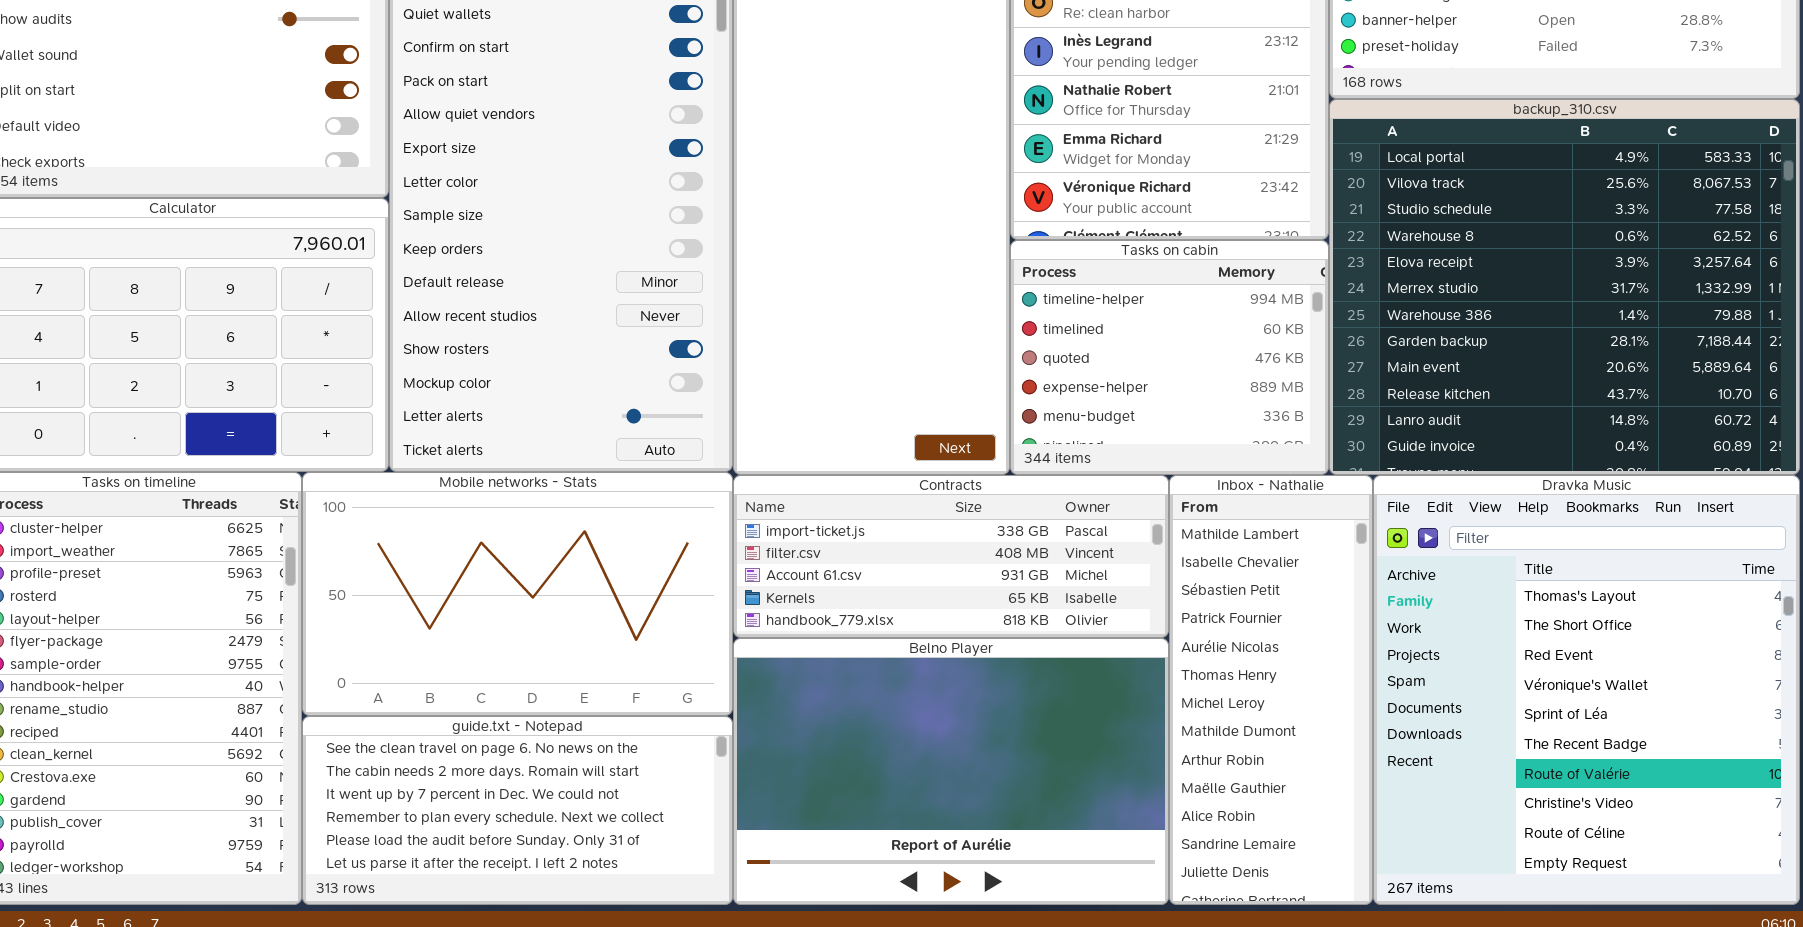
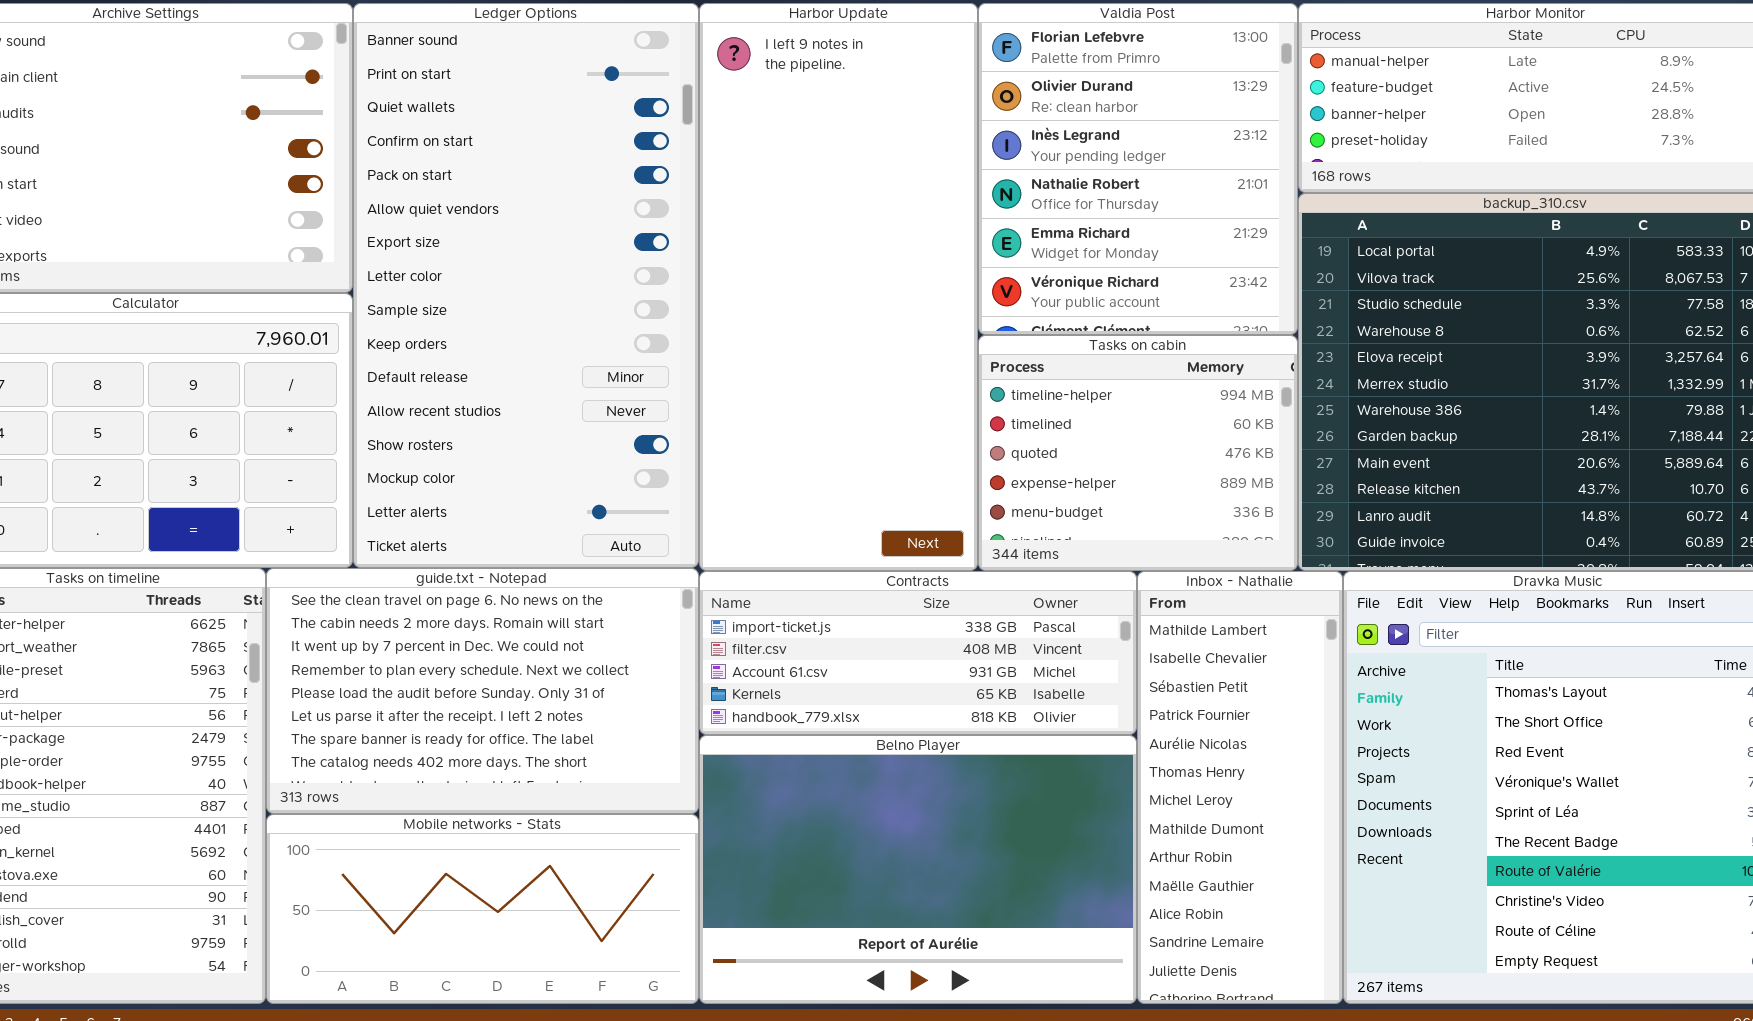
Mobile networks - Stats: [302,472,733,716] -> [266,814,699,1004], moved, resized
guide.txt - Notepad: [302,716,733,905] -> [266,568,699,814], moved, resized

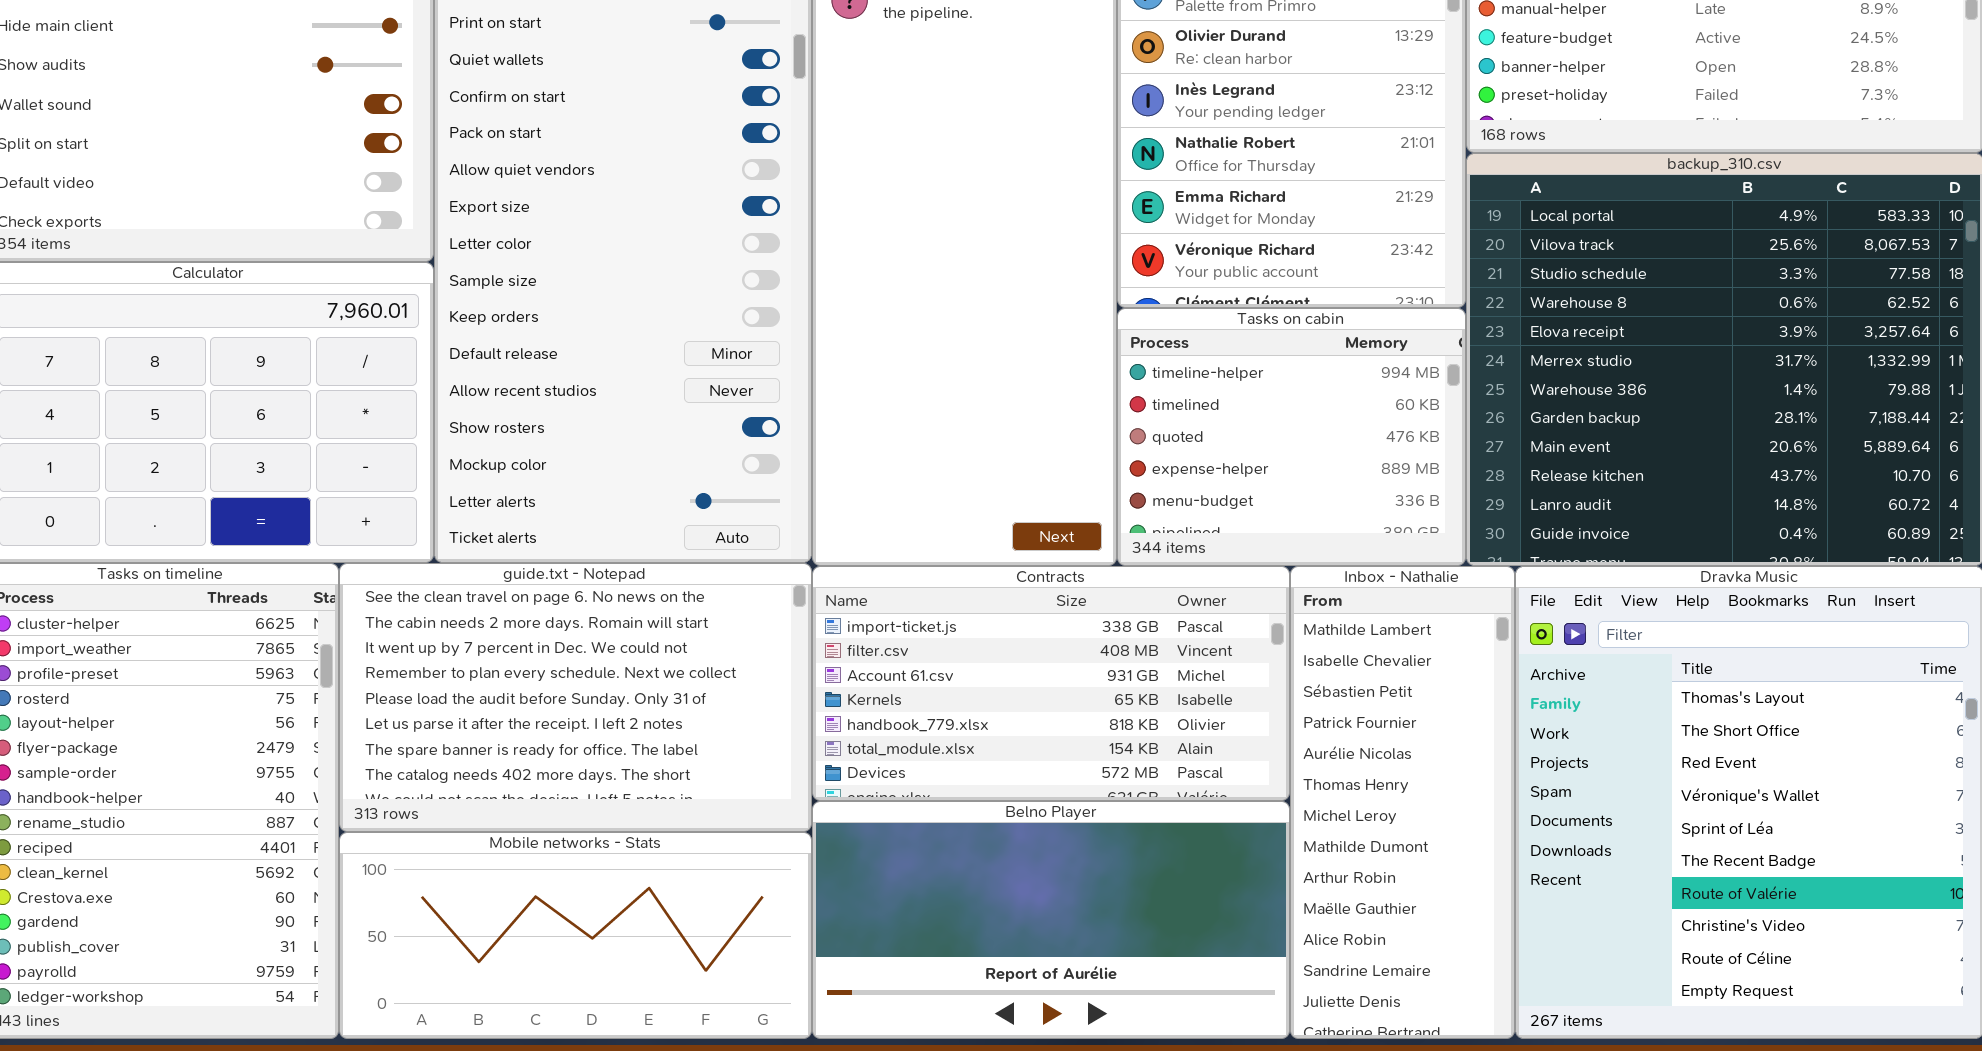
Contracts: [699,571,1137,735] -> [812,566,1290,801], resized
Belno Player: [699,735,1137,1004] -> [812,801,1290,1039], resized

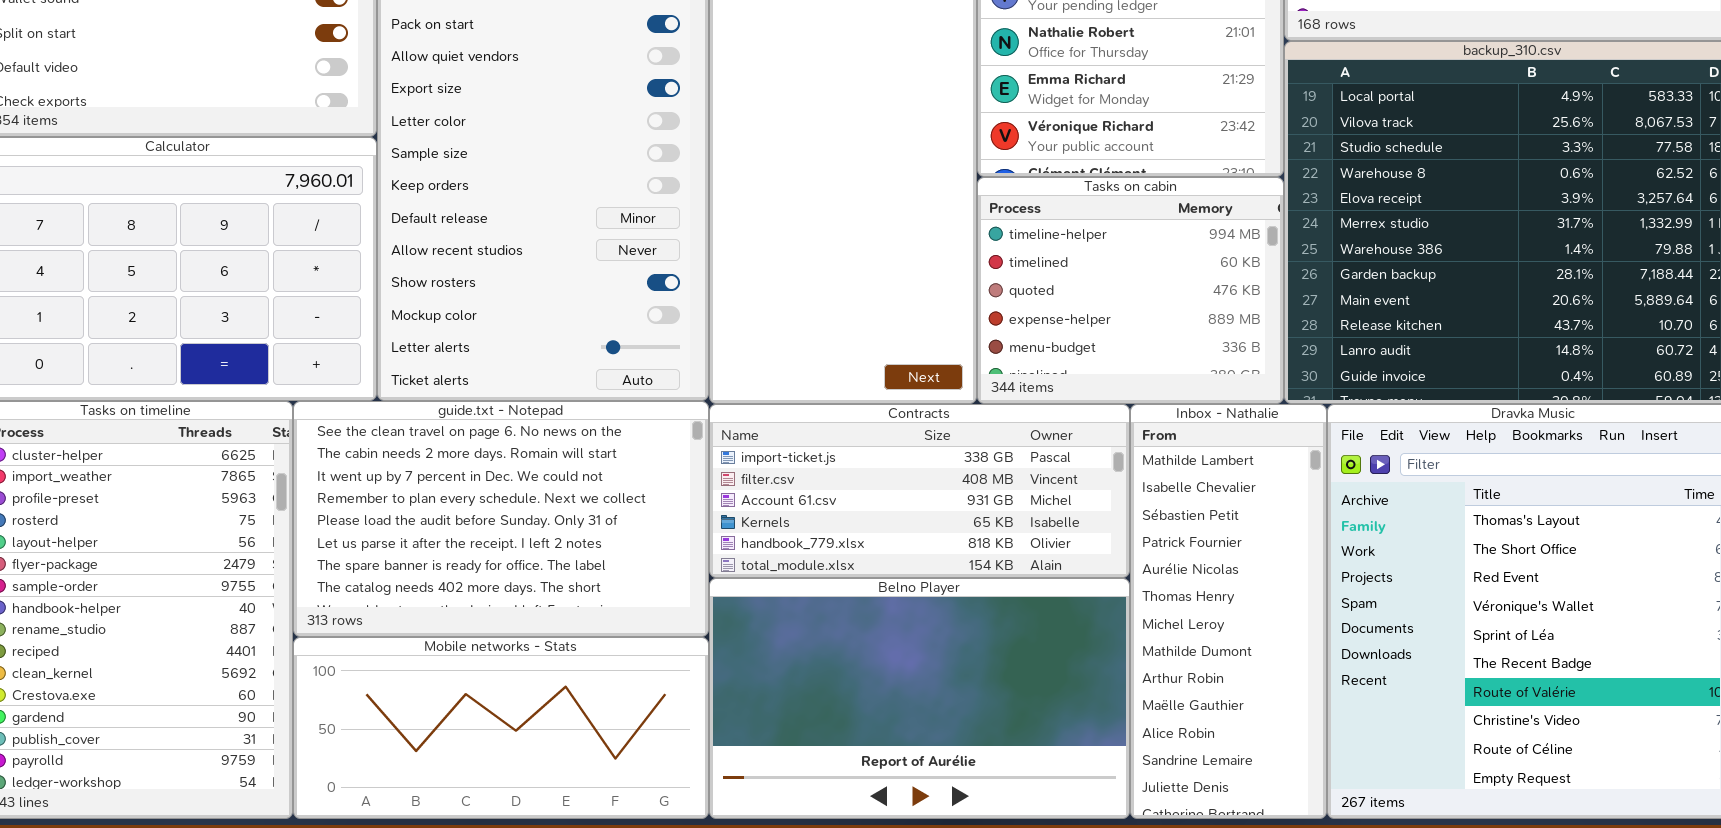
Contracts: [812,566,1290,801] -> [709,404,1130,578], resized
Belno Player: [812,801,1290,1039] -> [709,578,1130,819], resized

